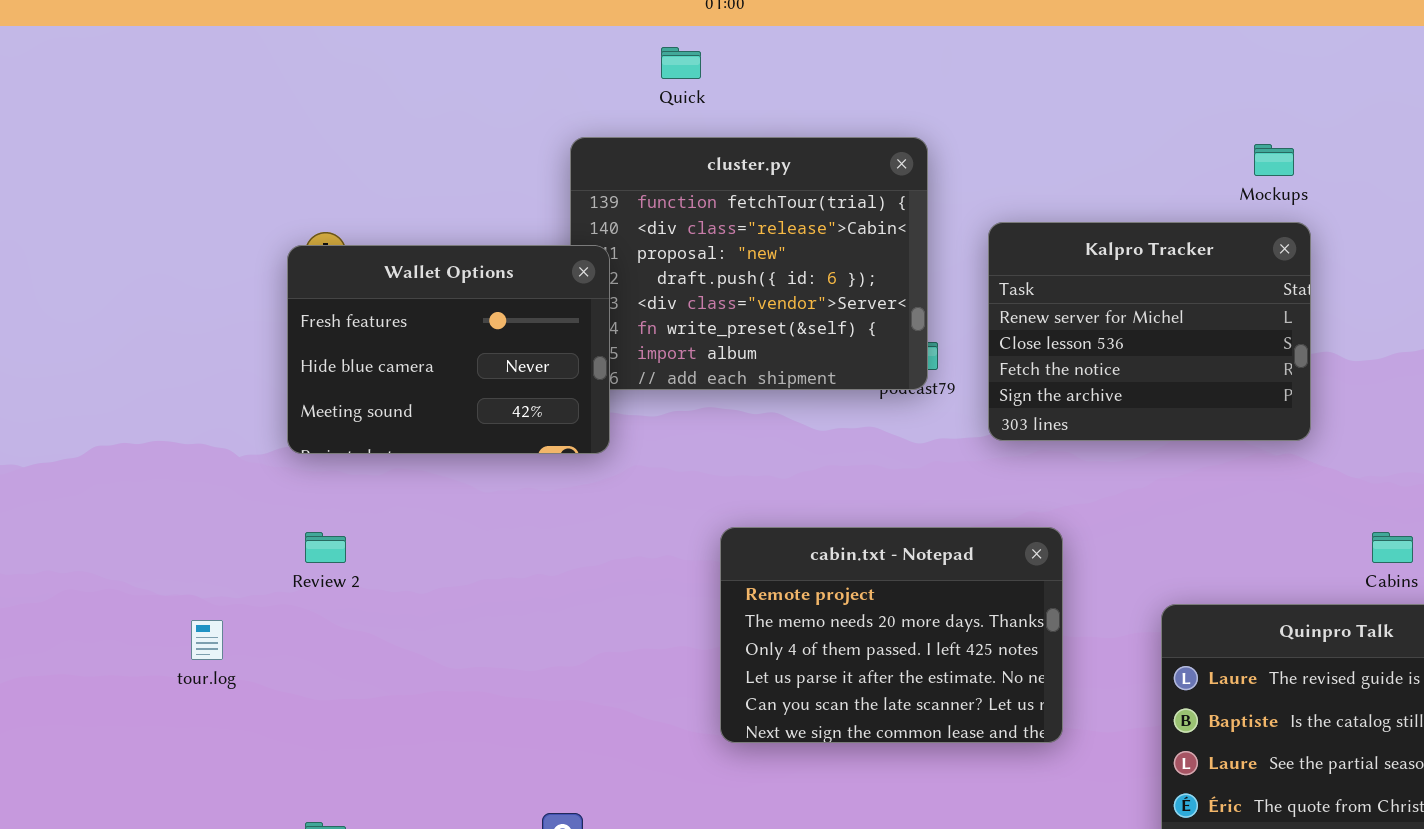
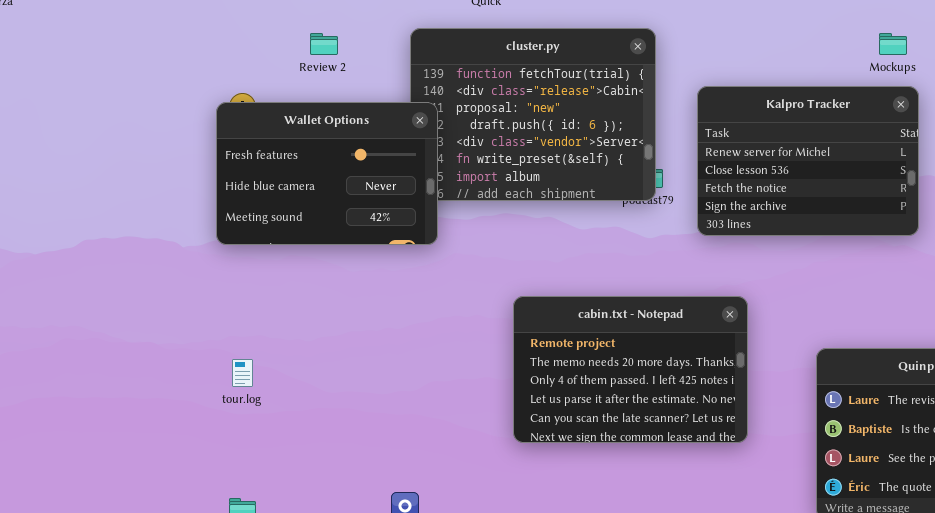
Review 2: [305,532,346,563] -> [310,33,338,55], moved
tour.log: [191,620,223,660] -> [232,359,253,387], moved

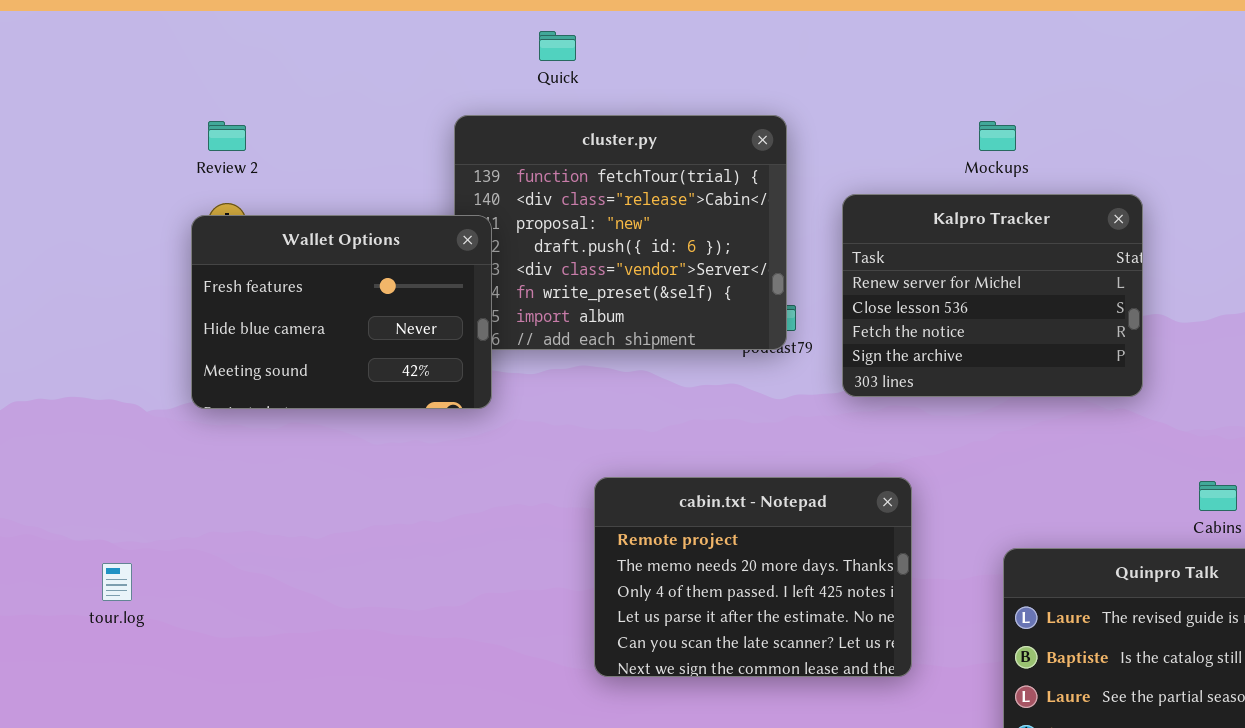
Review 2: [310,33,338,55] -> [208,121,246,151], moved
Mockups: [879,33,907,55] -> [979,121,1016,151], moved
tour.log: [232,359,253,387] -> [102,563,132,601], moved

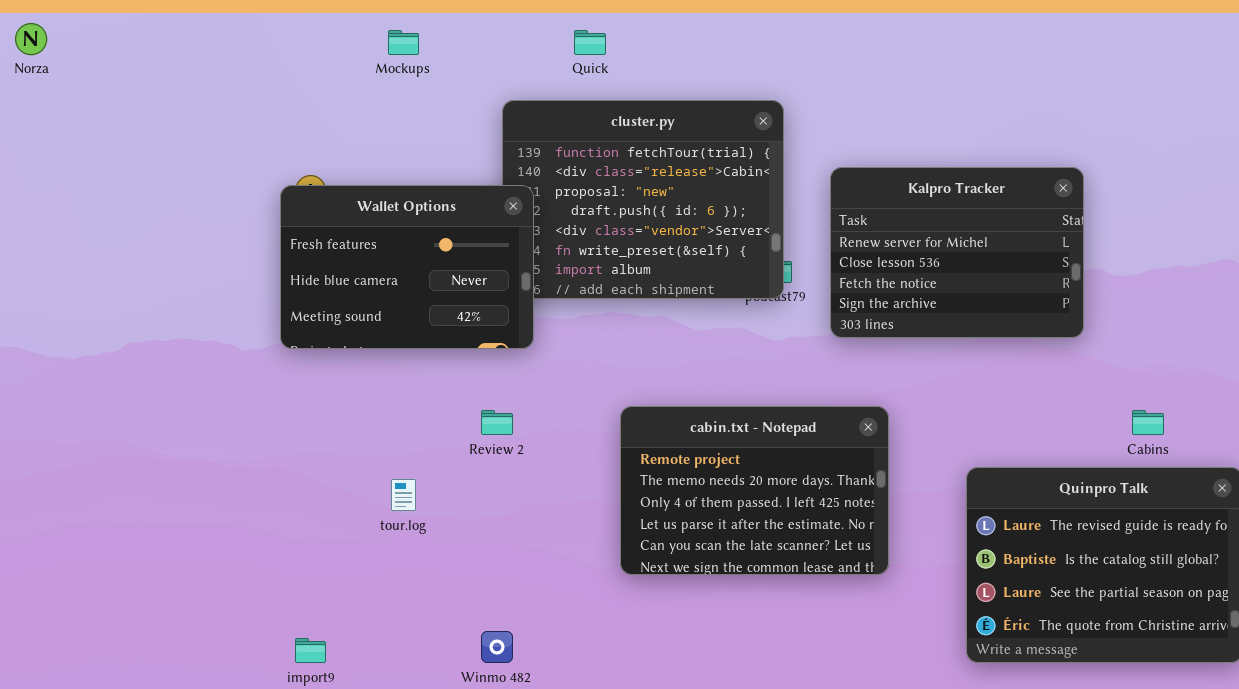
Review 2: [208,121,246,151] -> [481,410,513,435], moved
Mockups: [979,121,1016,151] -> [388,30,419,55], moved
tour.log: [102,563,132,601] -> [391,479,416,511], moved

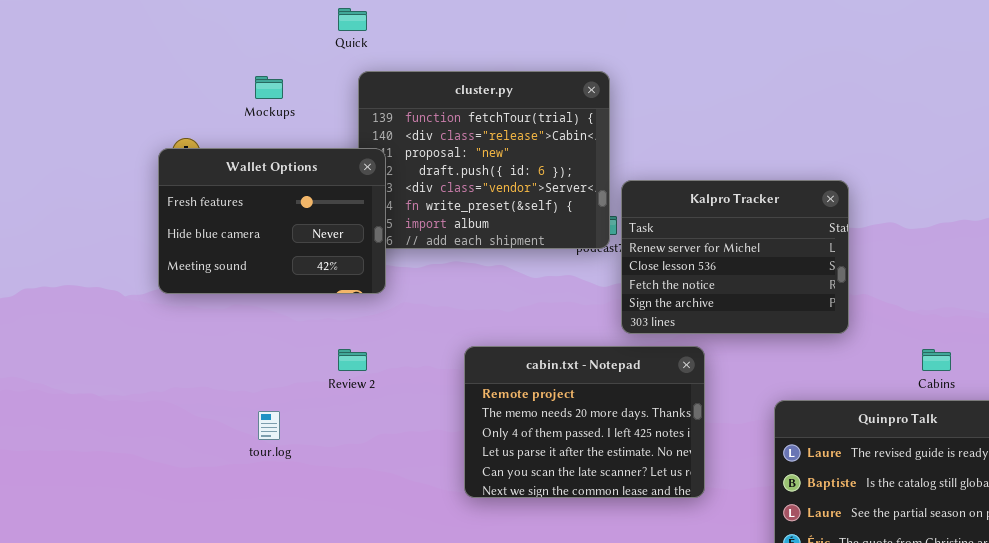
Mockups: [388,30,419,55] -> [255,76,283,99], moved
Quick: [574,30,606,55] -> [338,8,367,31], moved
Kalpro Tracker: [830,167,1084,338] -> [621,180,849,334], moved

